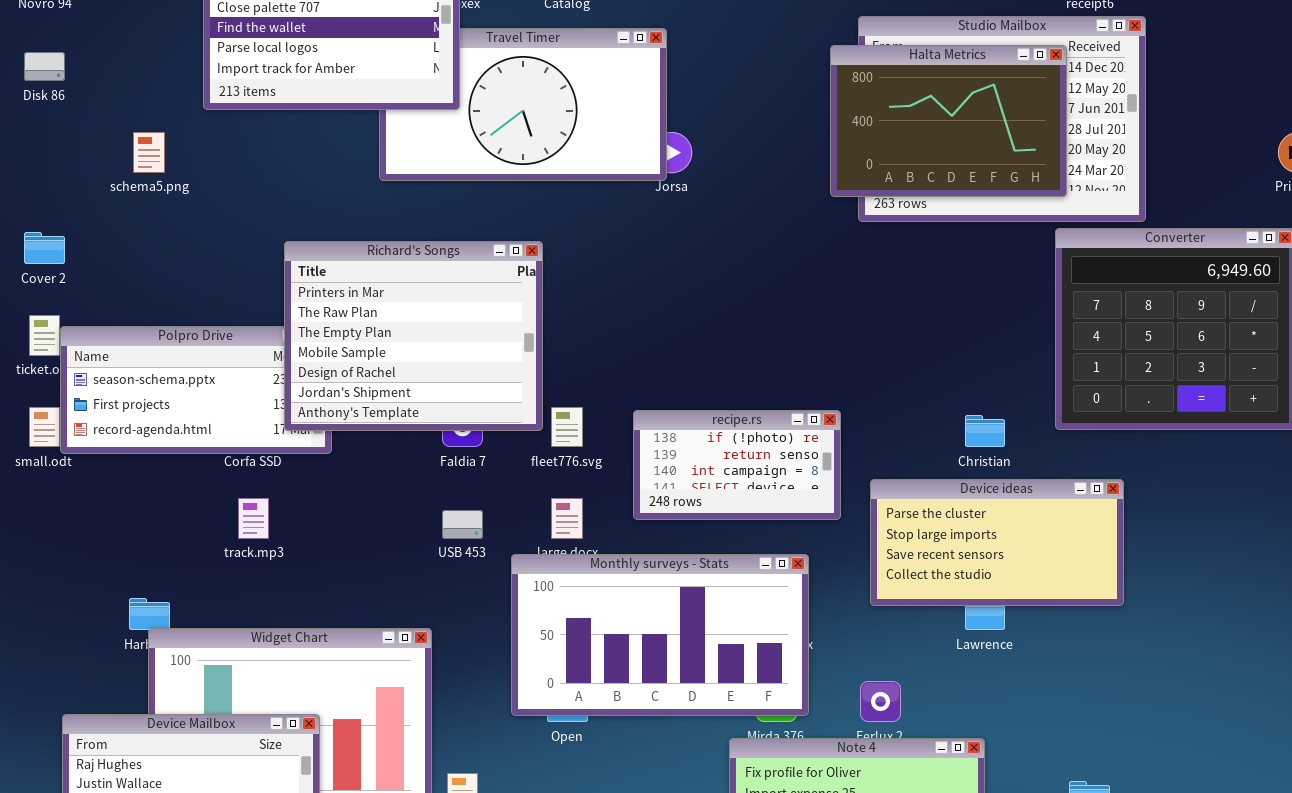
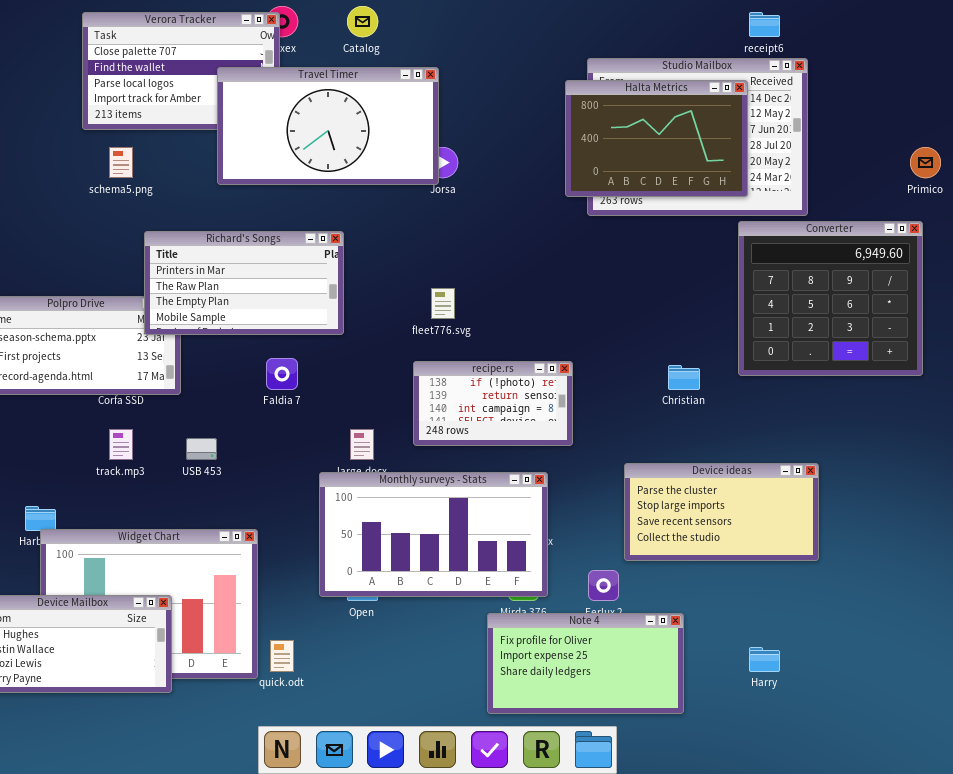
Travel Timer: [379,28,667,181] -> [217,67,439,185], raised
schema5.png: [133,132,165,173] -> [109,147,133,178], moved
Richard's Songs: [284,241,543,431] -> [144,231,344,335], resized
fleet776.svg: [551,407,583,447] -> [431,288,455,319], moved
Device ideas: [870,479,1124,606] -> [624,463,819,561], moved
USB 453: [442,510,483,539] -> [186,438,217,460], moved

